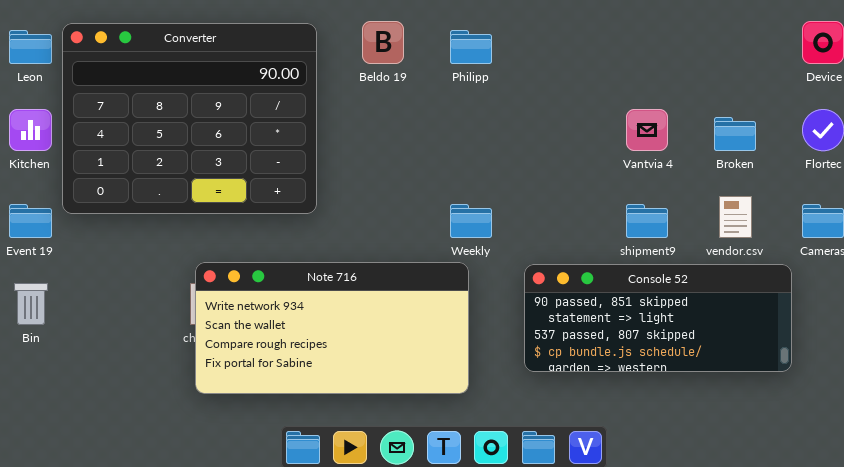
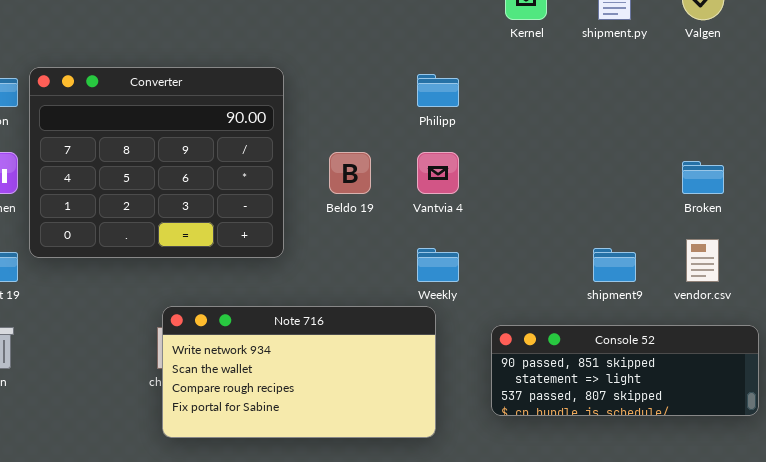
Beldo 19: [362,21,404,64] -> [329,152,371,194], moved
Vantvia 4: [626,109,668,151] -> [417,152,459,194], moved
Console 52: [524,264,792,372] -> [491,325,759,416], resized

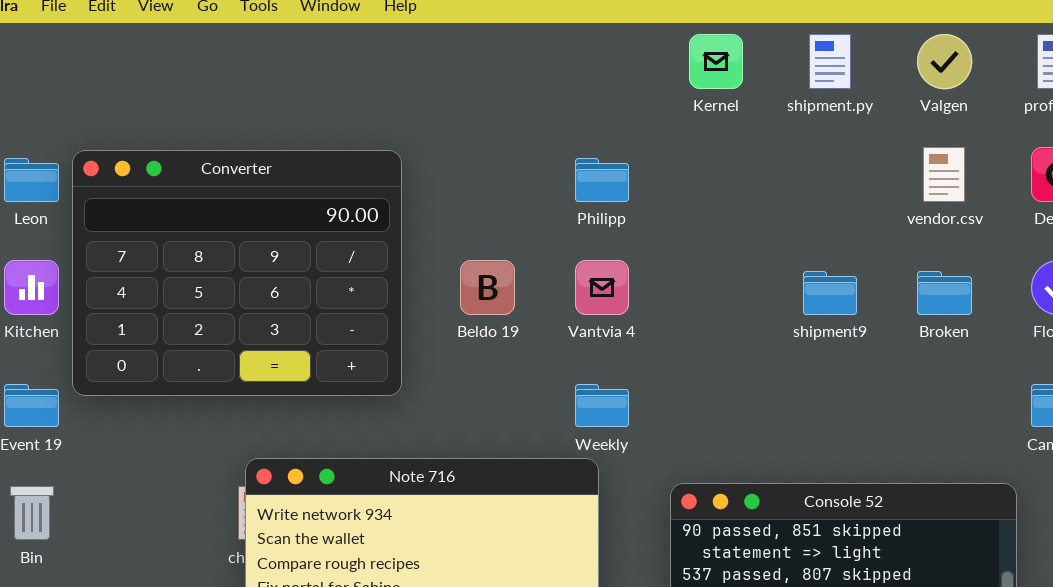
vendor.csv: [686,239,719,282] -> [923,147,965,202], moved
shipment9: [593,248,636,282] -> [803,271,857,315], moved

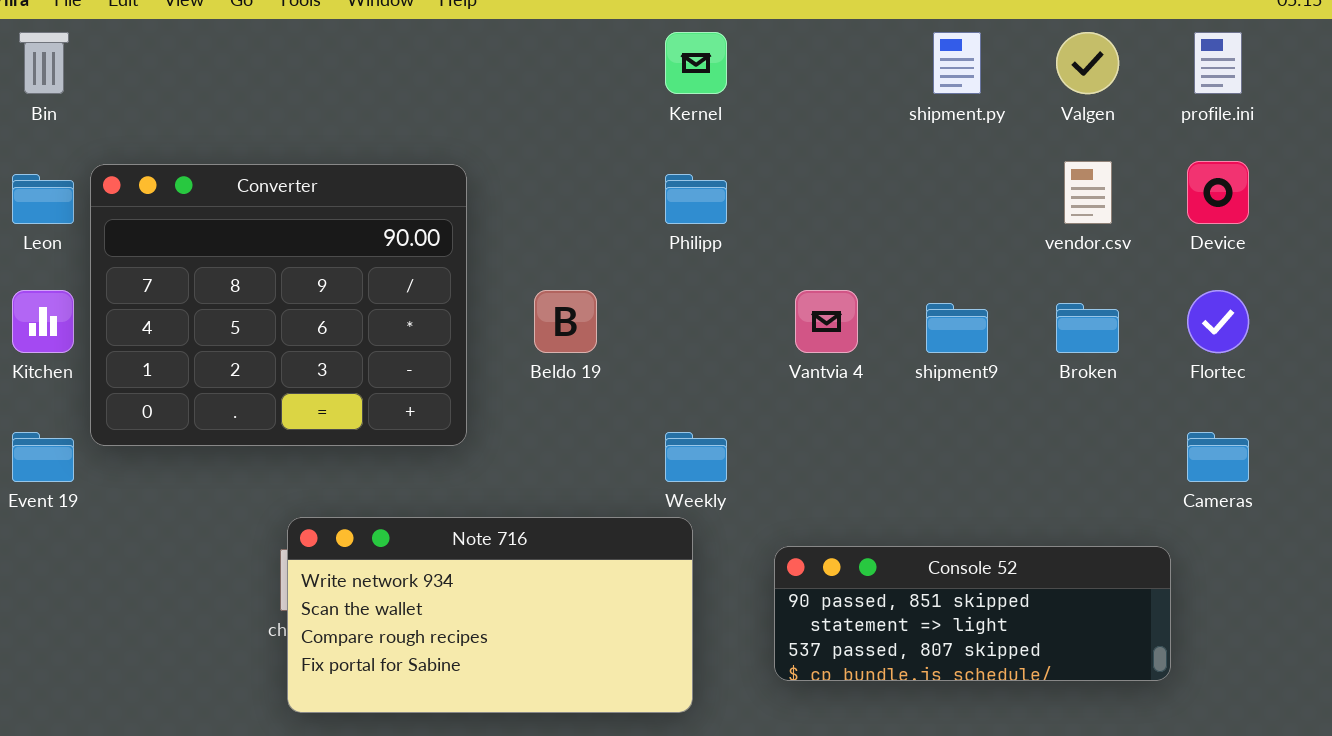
Kernel: [689,34,743,89] -> [665,32,727,94], moved
Vantvia 4: [575,260,629,315] -> [795,290,858,353], moved
Bin: [10,486,54,540] -> [19,32,69,94], moved

